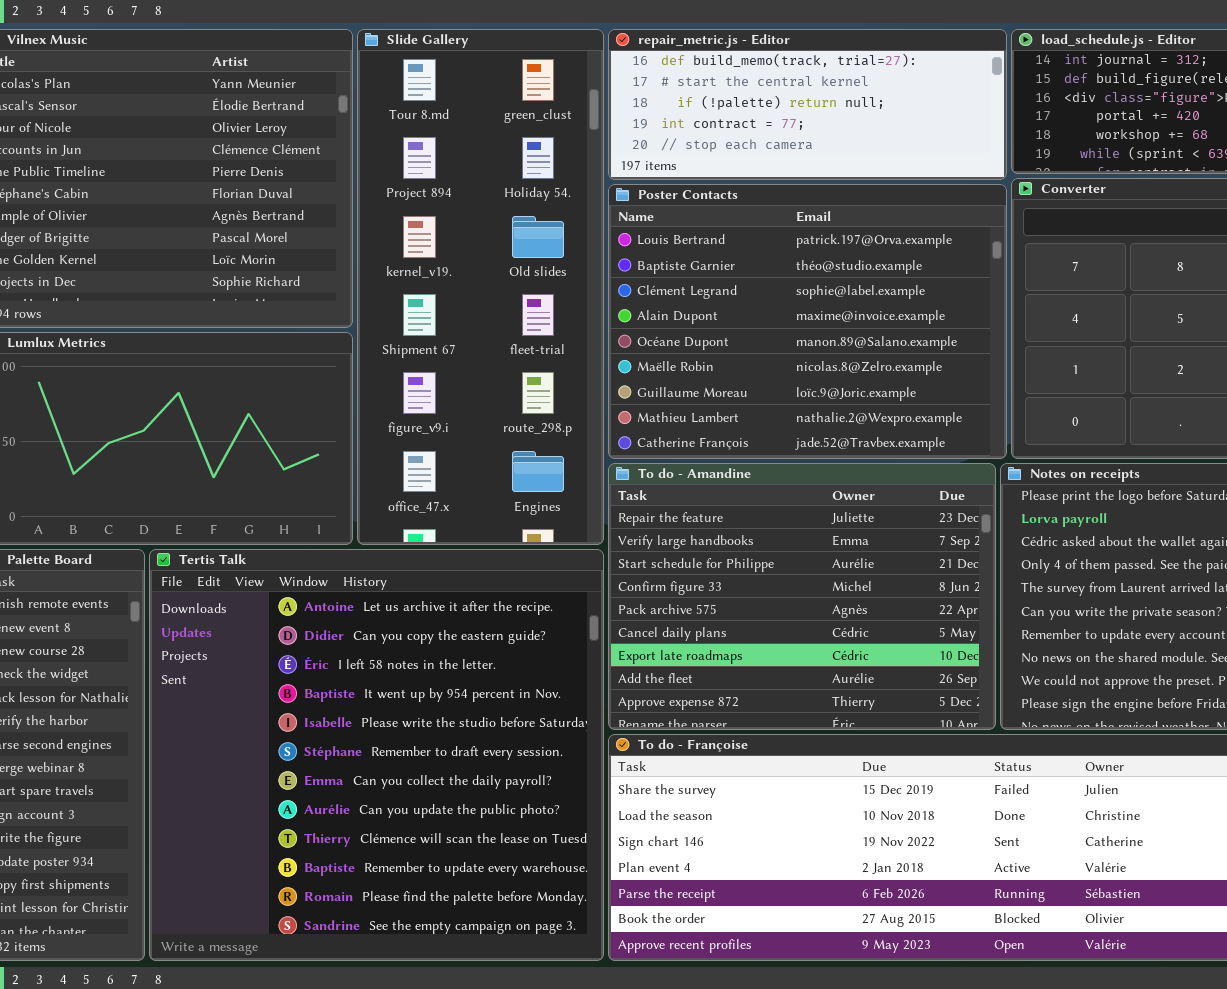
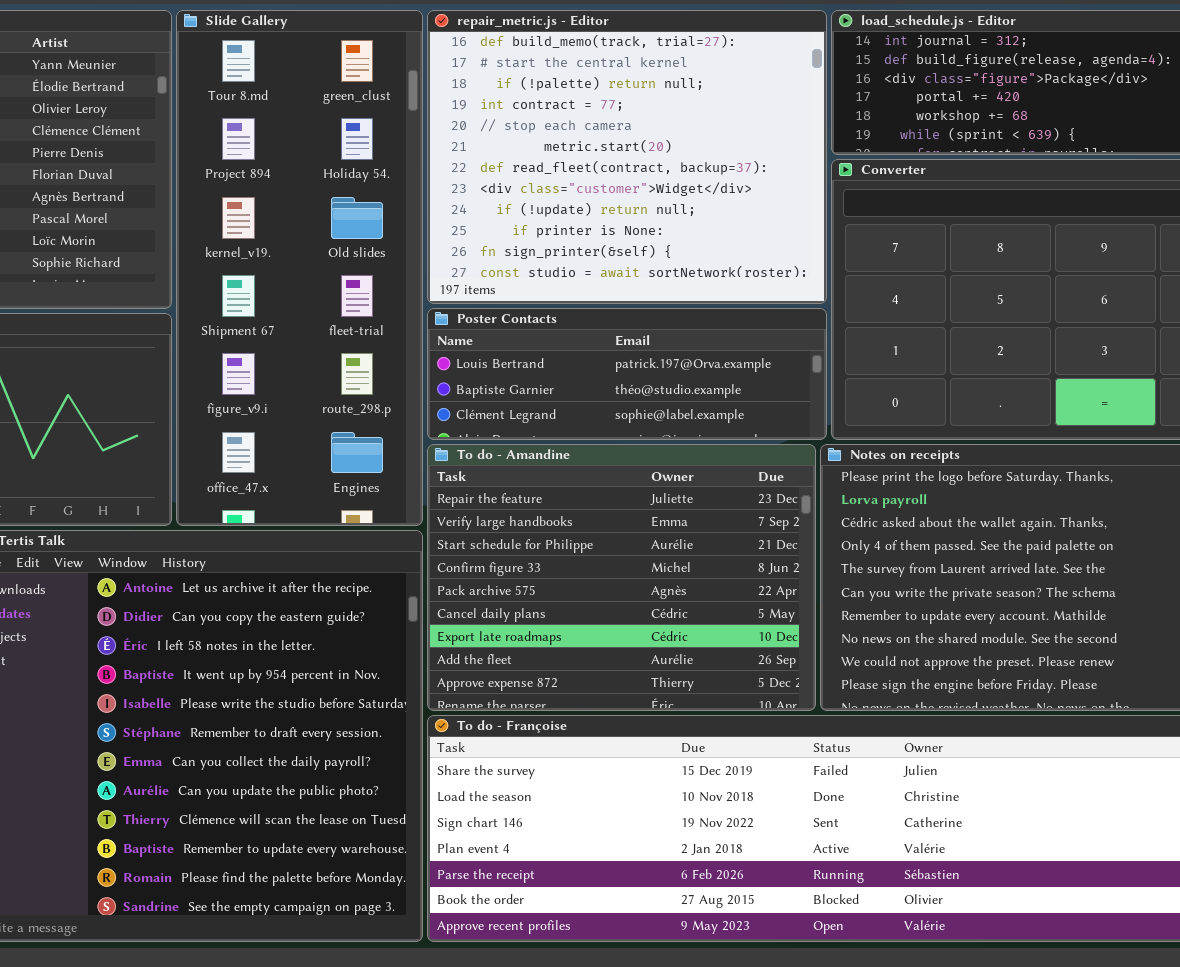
repair_metric.js - Editor: [608,29,1007,180] -> [427,10,827,304], resized
Poster Contacts: [608,184,1007,459] -> [427,308,827,440], resized

